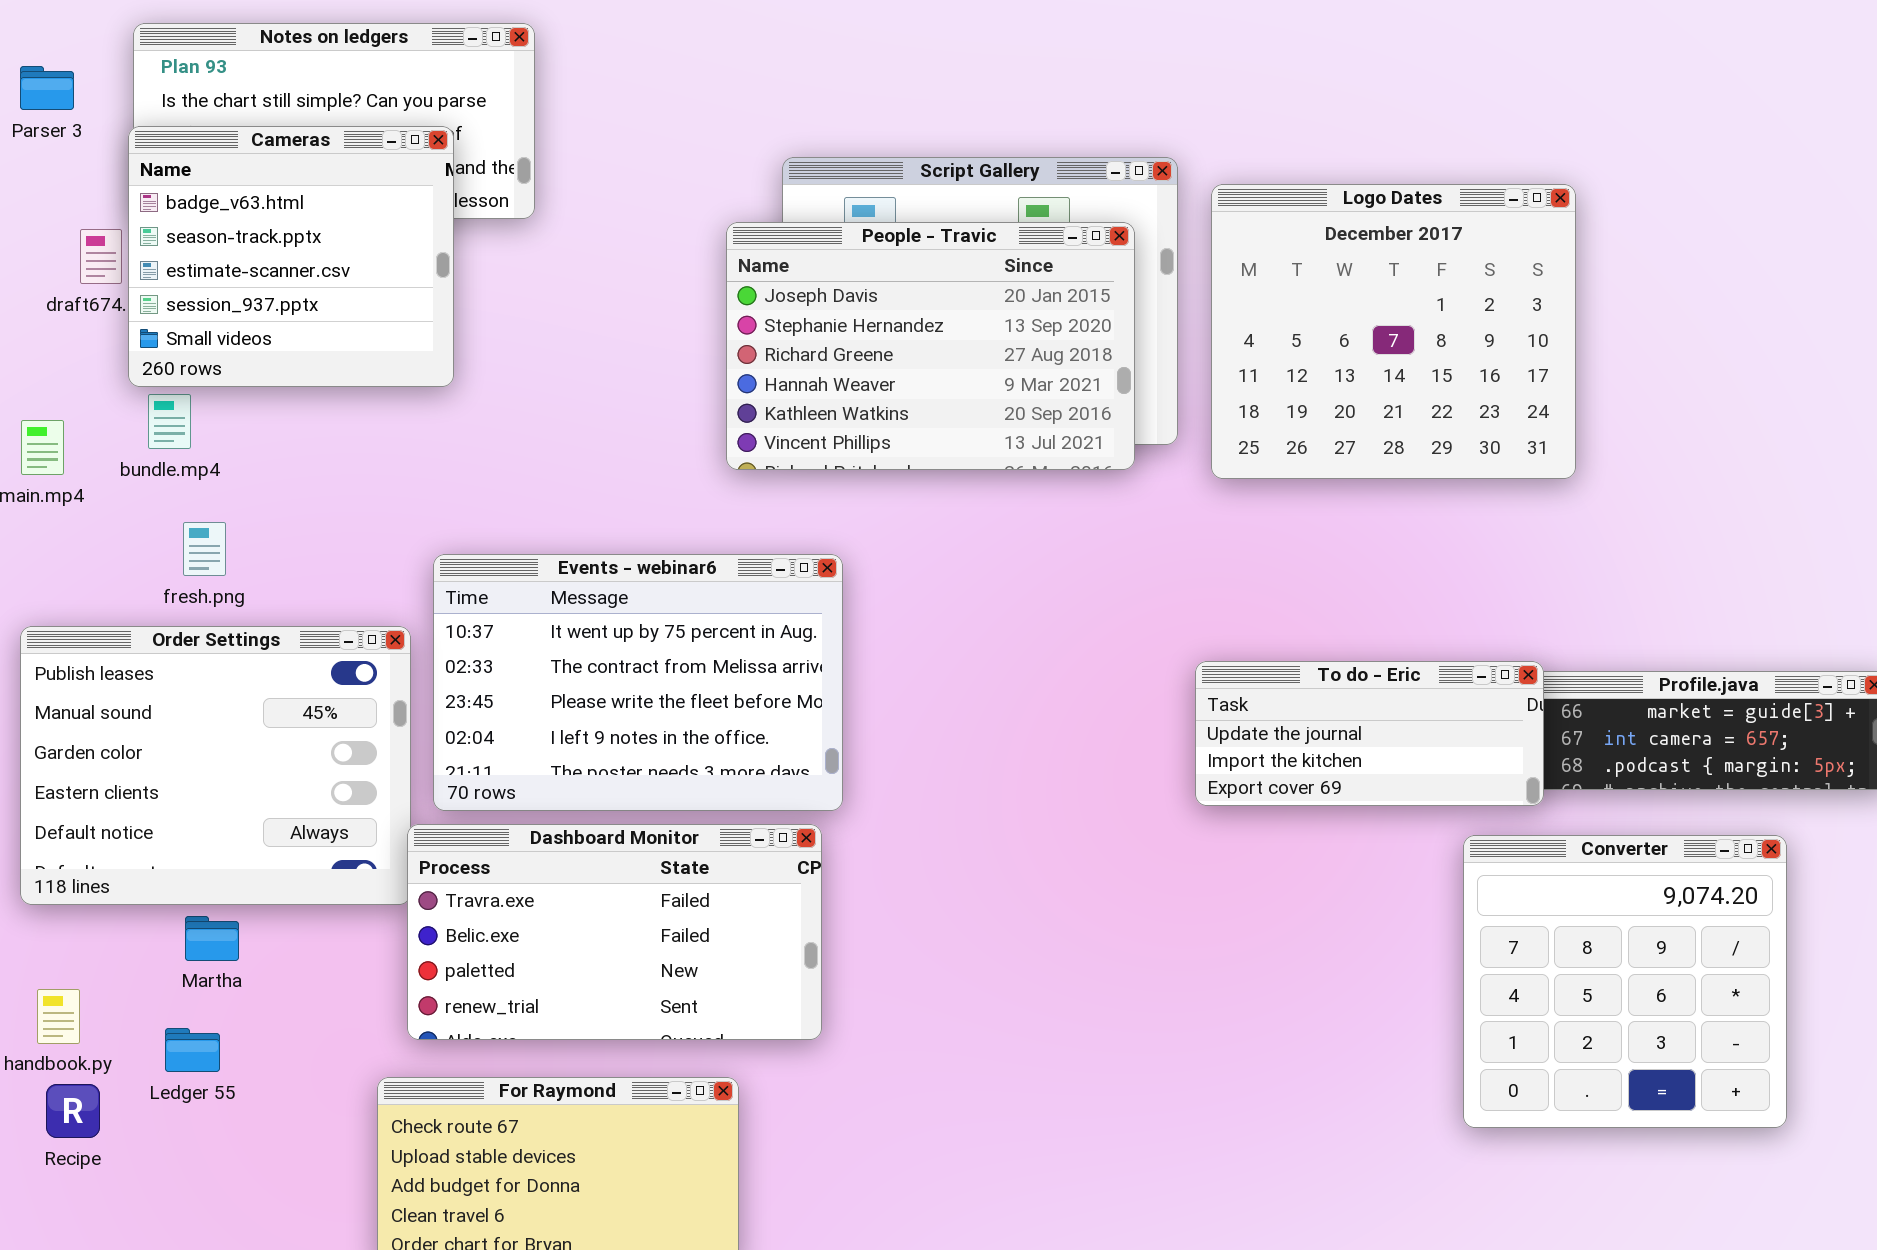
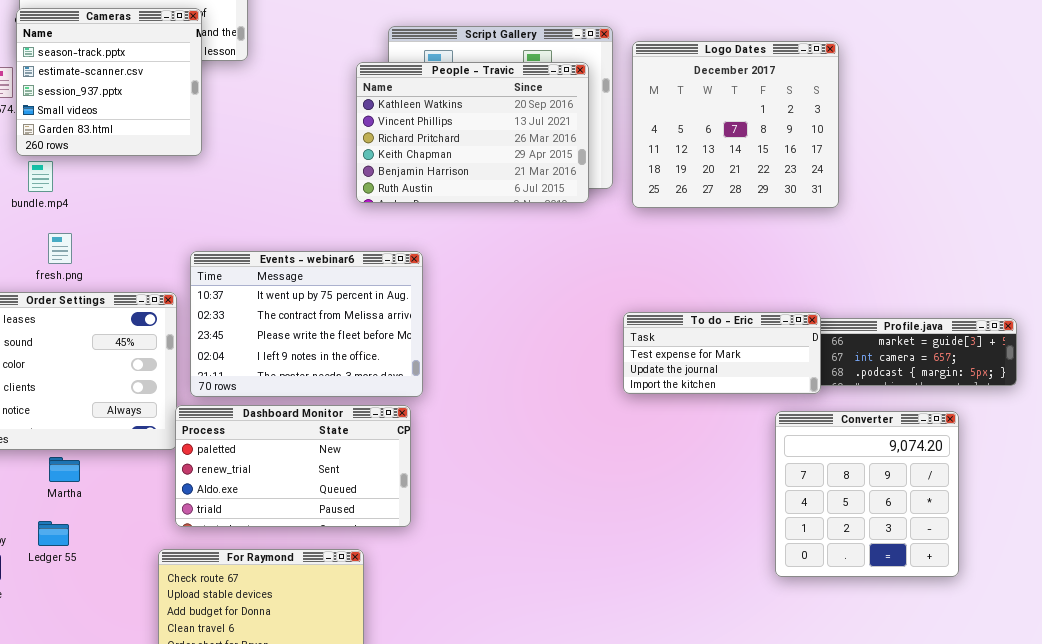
Cameras: [128,126,454,387] -> [16,8,202,156], scrolled down 1 row
People - Travic: [726,222,1135,470] -> [356,62,589,203], scrolled down 4 rows
To do - Eric: [1195,661,1544,806] -> [623,312,821,394], scrolled up 1 row
Dashboard Monitor: [407,824,822,1040] -> [175,405,411,527], scrolled down 2 rows

